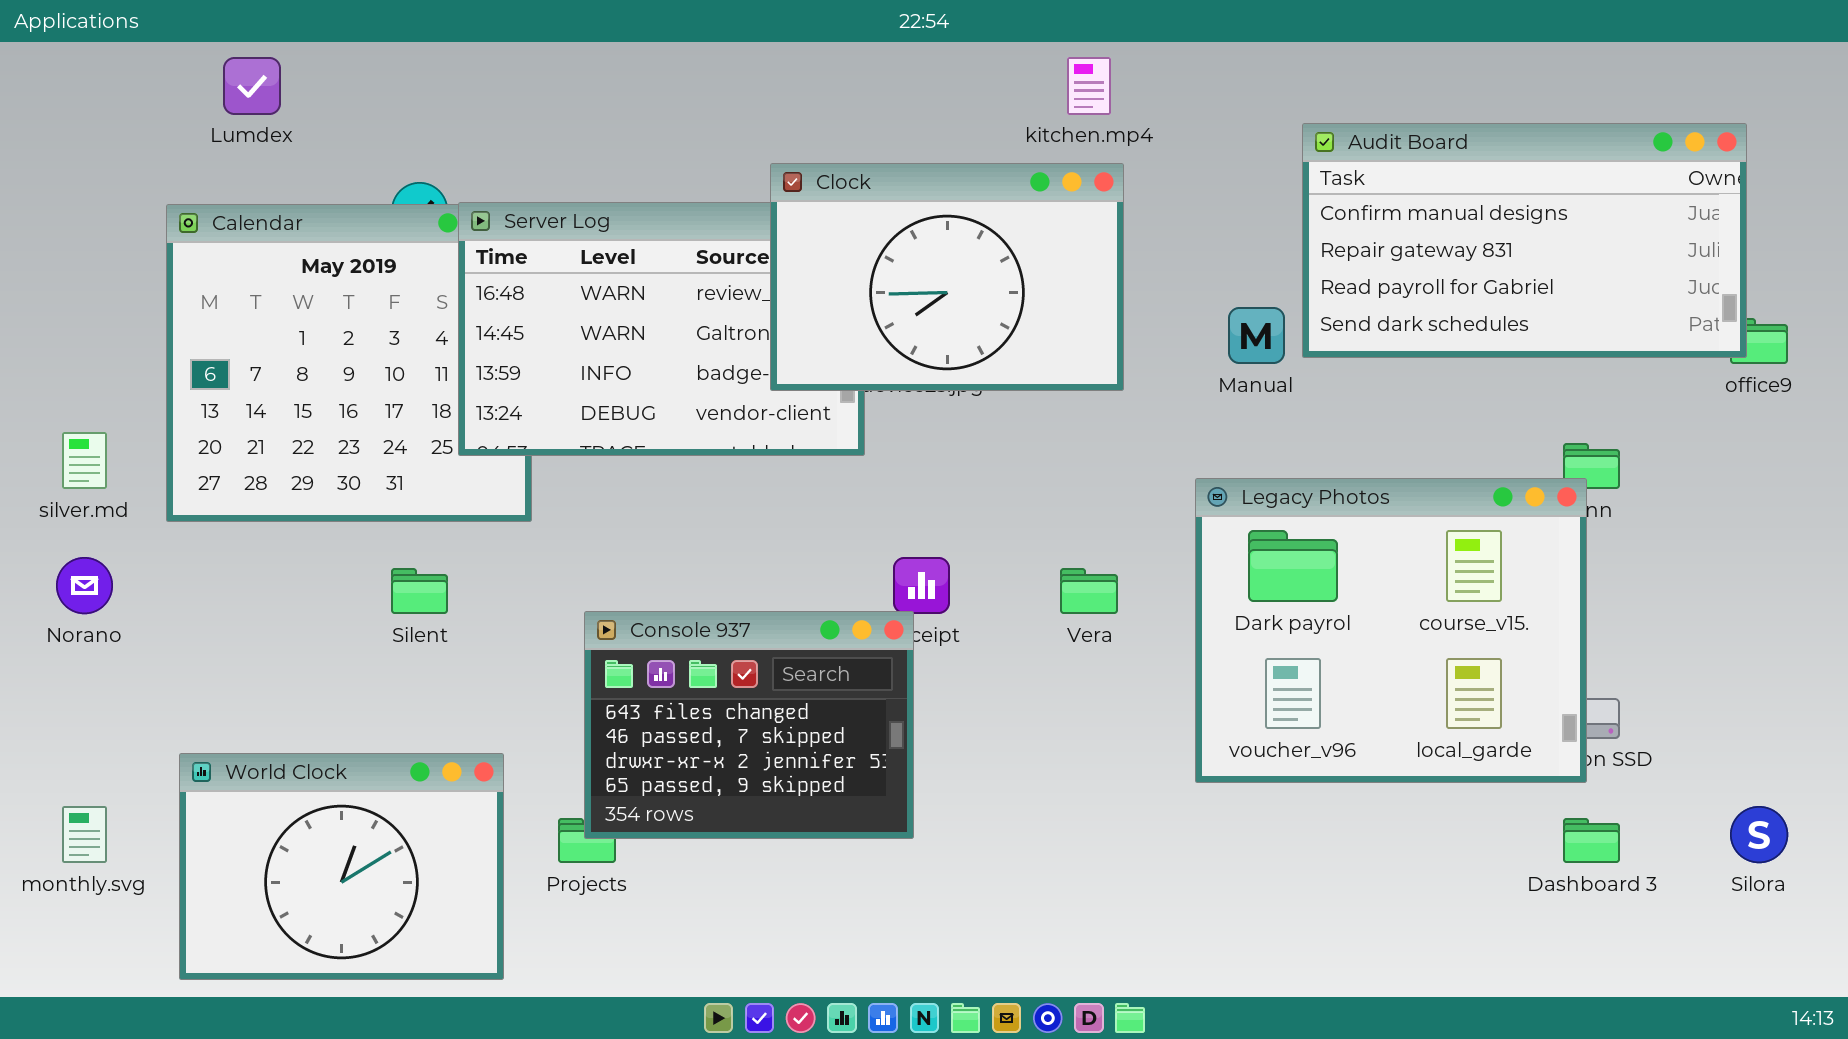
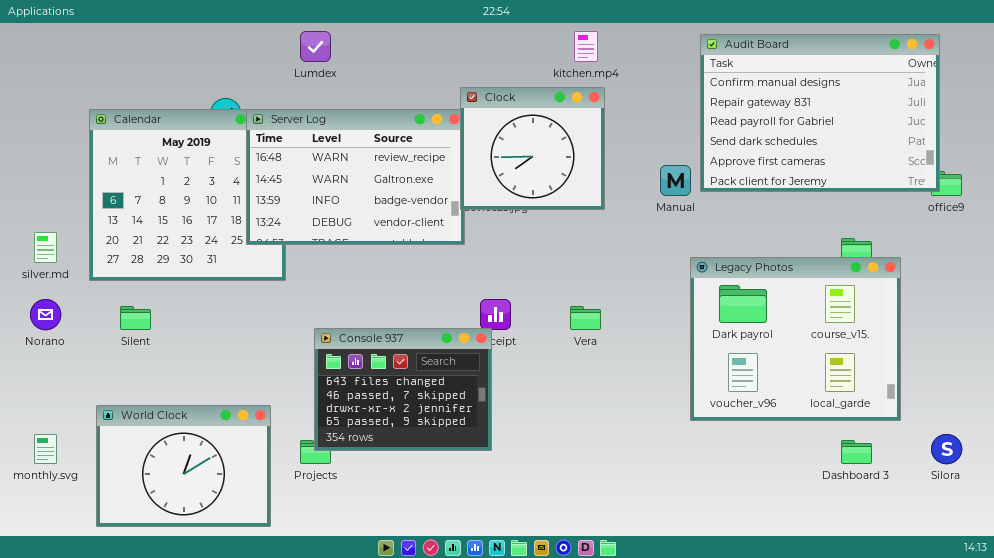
Lumdex: [223,57,281,115] -> [300,31,331,62], moved
Audit Board: [1302,123,1747,358] -> [700,34,940,192], resized
Clock: [770,163,1124,391] -> [460,87,605,210], resized
Legacy Photos: [1195,478,1587,783] -> [690,257,901,421], moved
Silent: [391,568,448,614] -> [120,306,151,330], moved

